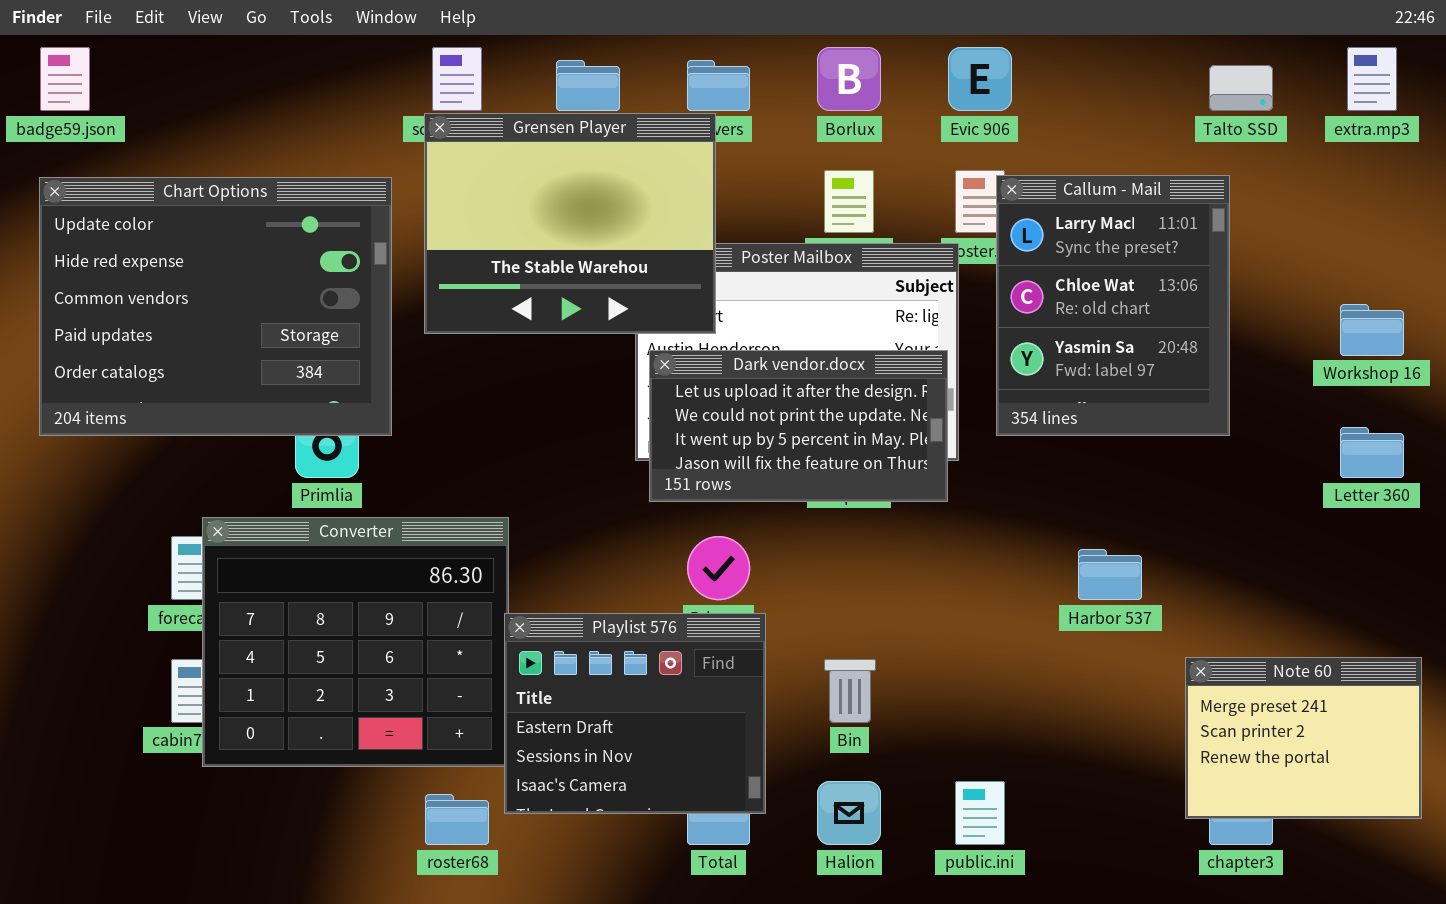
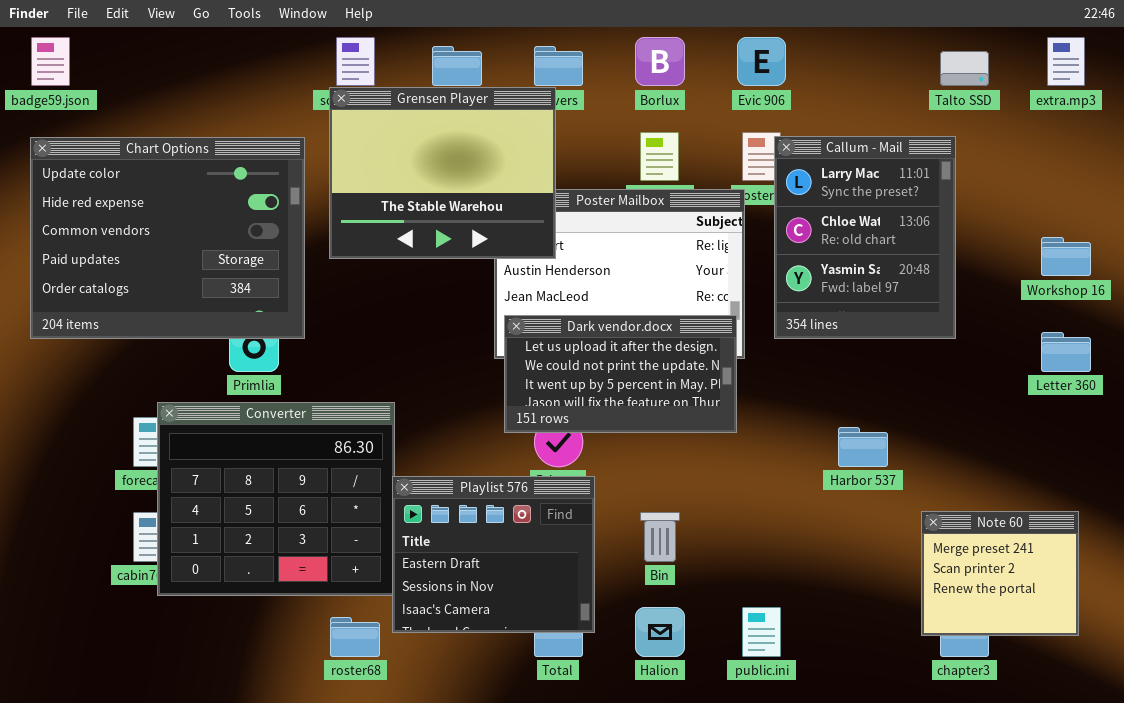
Dark vendor.docx: [649,350,948,502] -> [504,315,737,433], moved
Note 60: [1185,657,1422,819] -> [921,511,1079,636], resized

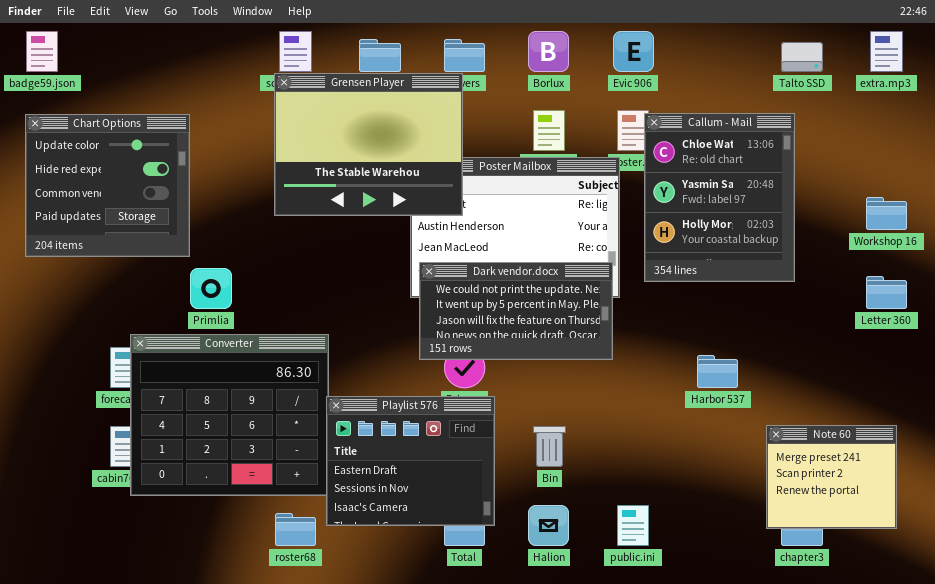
Callum - Mail: [774,136,956,339] -> [644,113,795,282], scrolled down 1 row
Chart Options: [30,137,305,339] -> [25,114,190,257], resized
Dark vendor.docx: [504,315,737,433] -> [419,262,613,360], scrolled down 1 row

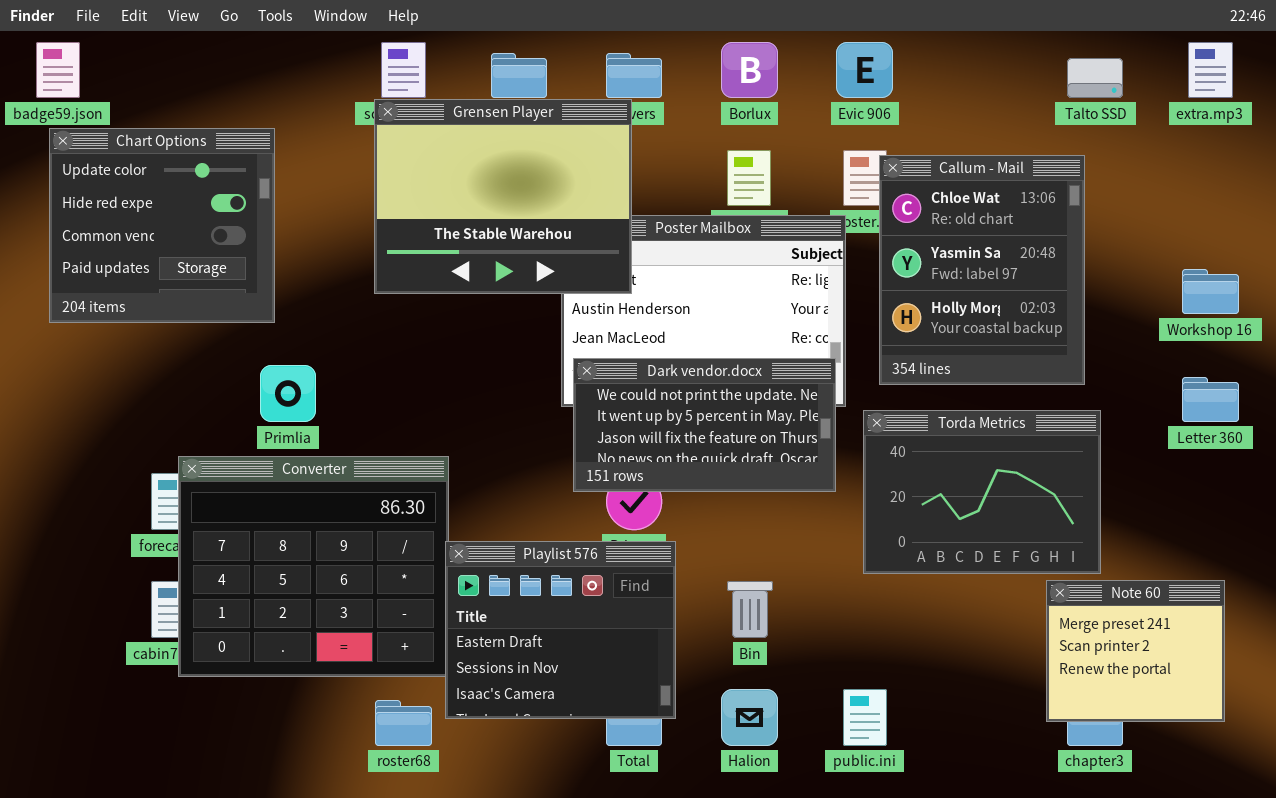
Chart Options: [25,114,190,257] -> [49,128,275,323], moved
Torda Metrics: none -> [863,410,1101,574], opened

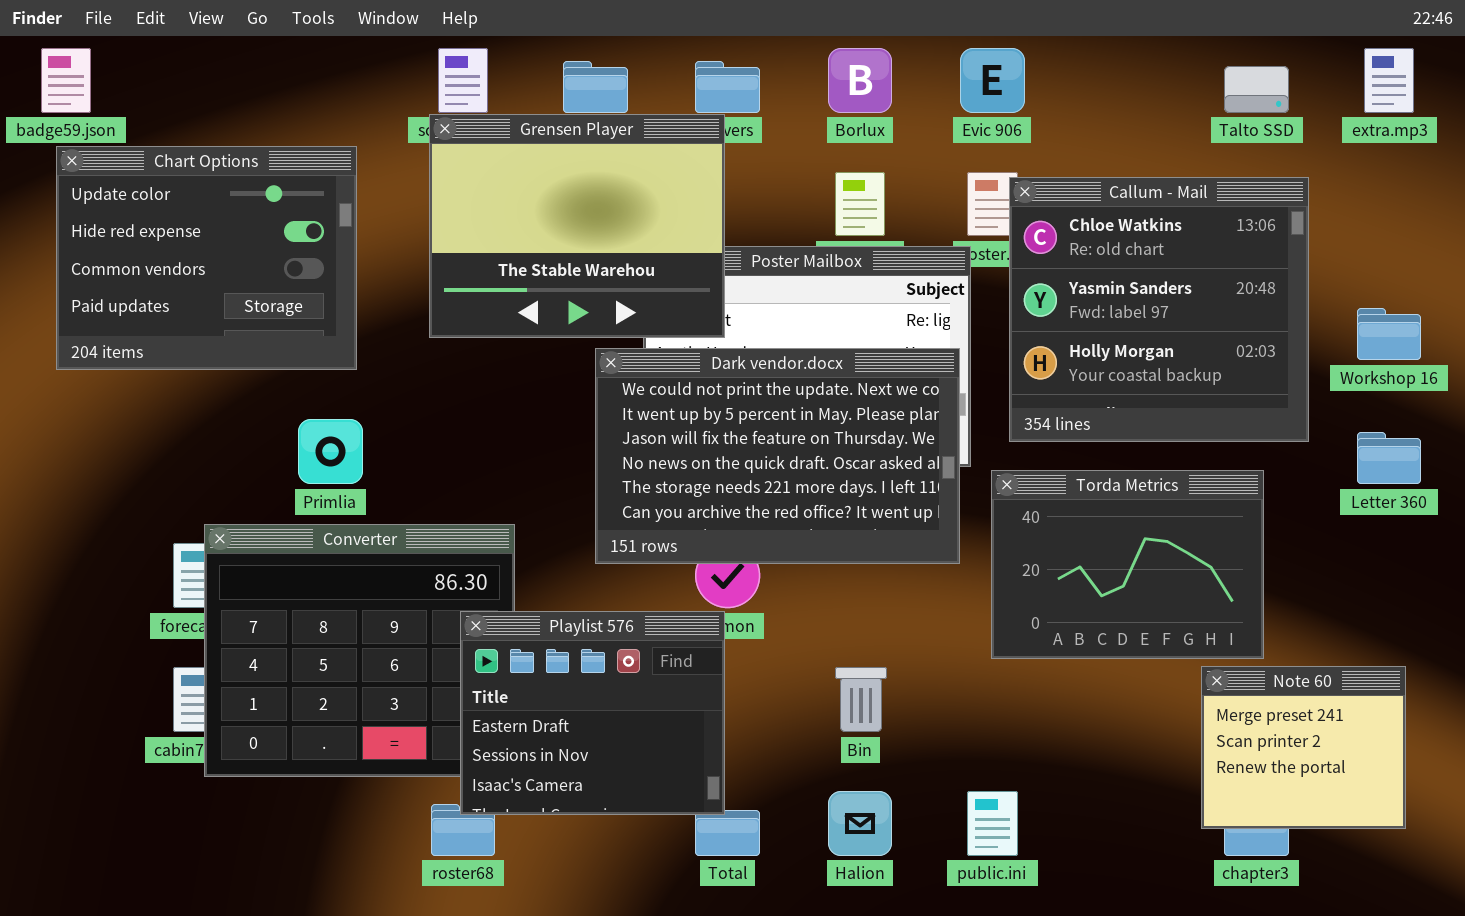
Chart Options: [49,128,275,323] -> [56,146,357,370], resized
Callum - Mail: [879,155,1085,385] -> [1009,177,1309,442], resized
Dark vendor.docx: [573,358,836,492] -> [595,348,960,564], resized
Playlist 576: [445,541,676,719] -> [460,611,725,815], moved

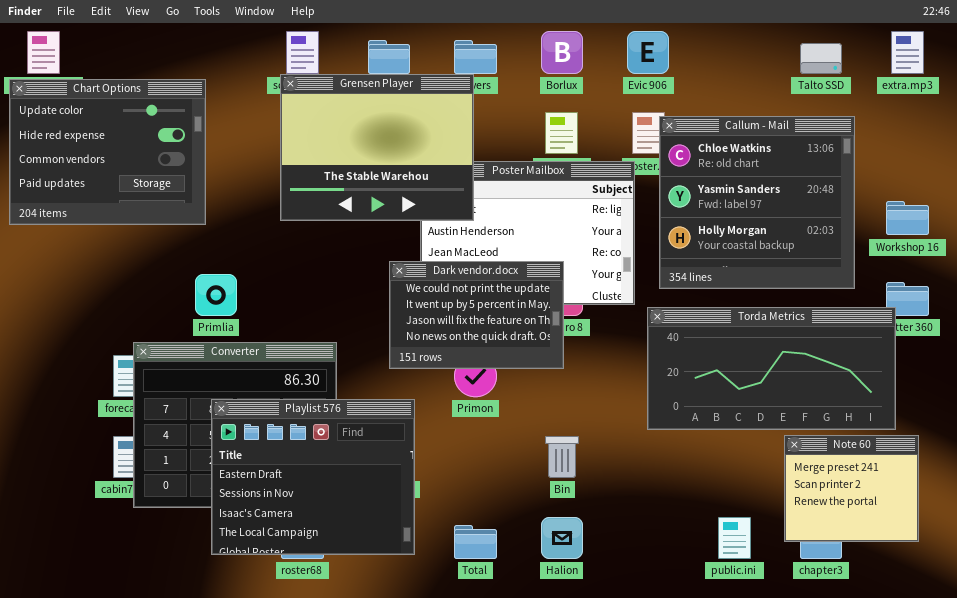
Chart Options: [56,146,357,370] -> [9,79,206,225], moved
Dark vendor.docx: [595,348,960,564] -> [389,261,564,369], resized
Torda Metrics: [991,470,1264,659] -> [647,307,896,430], resized
Playlist 576: [460,611,725,815] -> [211,399,415,555], moved, resized
public.ini: [967,791,1018,856] -> [718,517,751,559], moved

